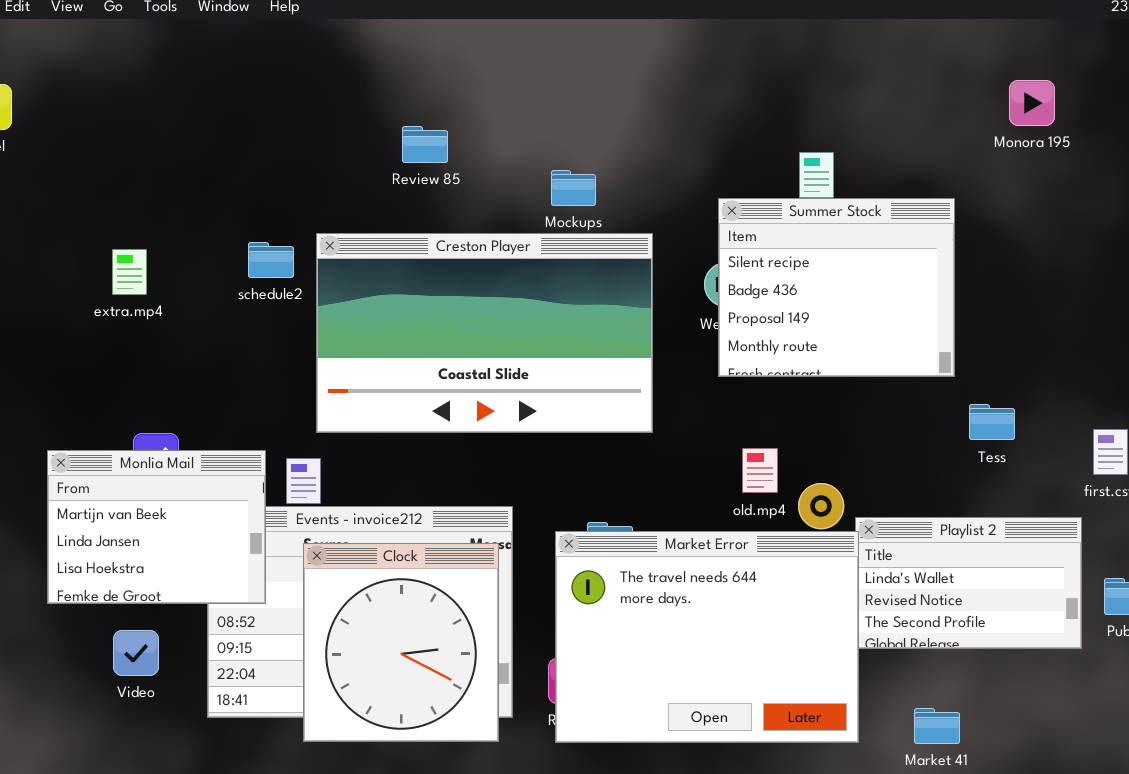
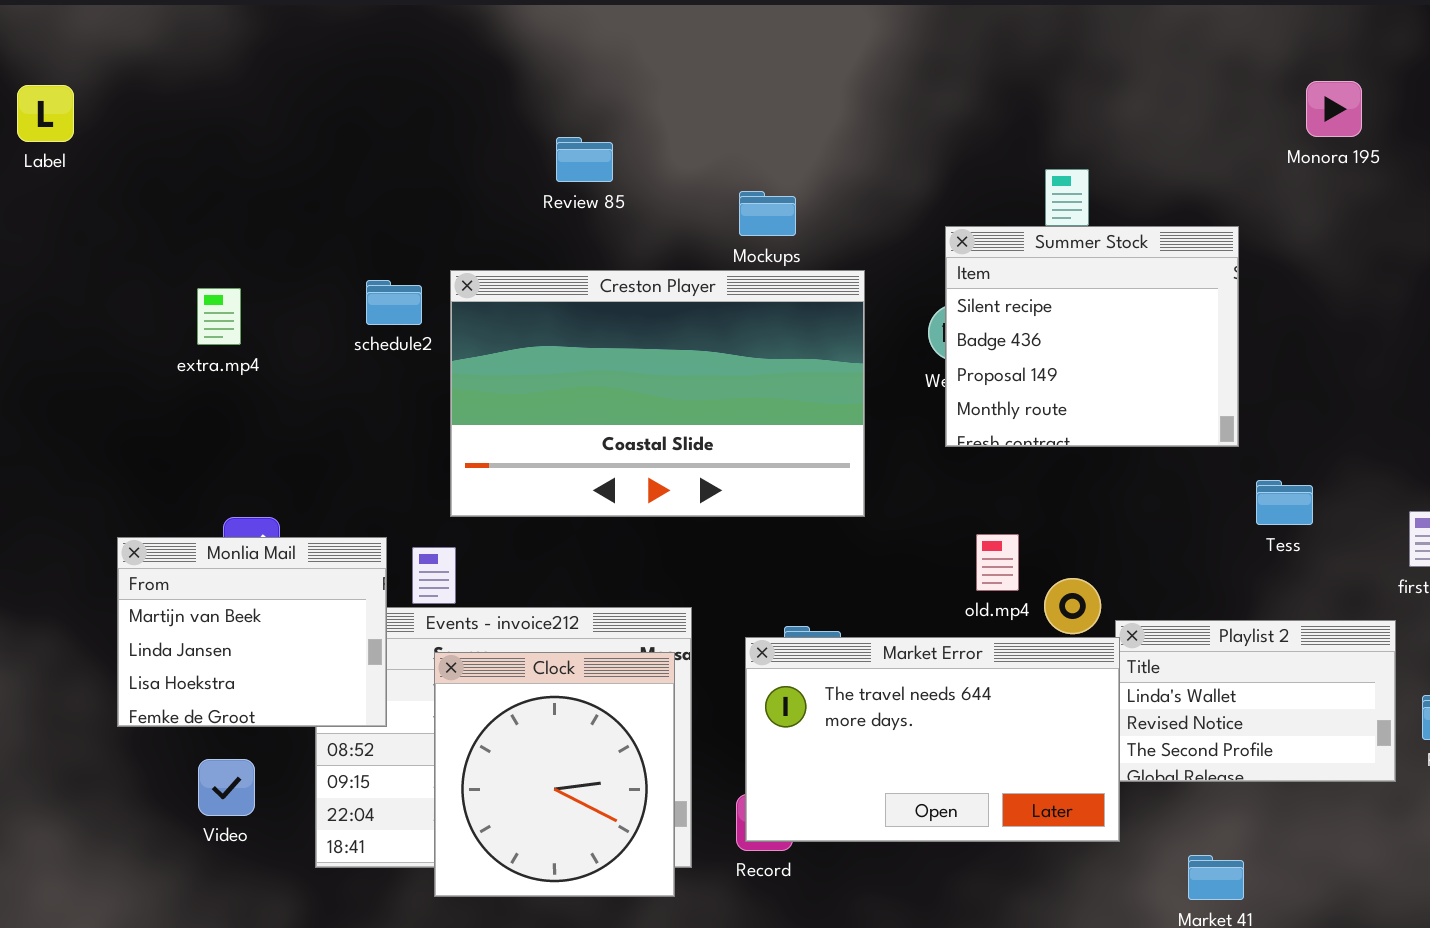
Market Error: [555,531,859,743] -> [745,637,1120,842], resized

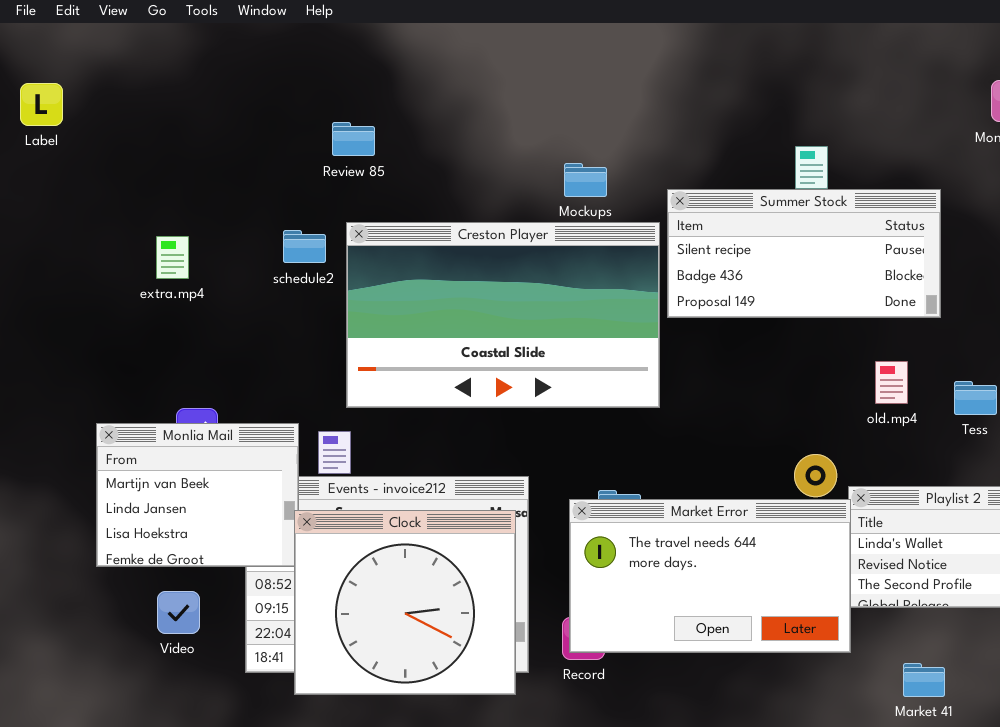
Review 85: [556,137,613,182] -> [332,122,375,156], moved
Summer Stock: [945,226,1239,447] -> [667,189,941,318], resized
old.mp4: [976,534,1019,591] -> [875,361,908,404], moved
Clock: [434,652,675,897] -> [294,510,516,695], resized

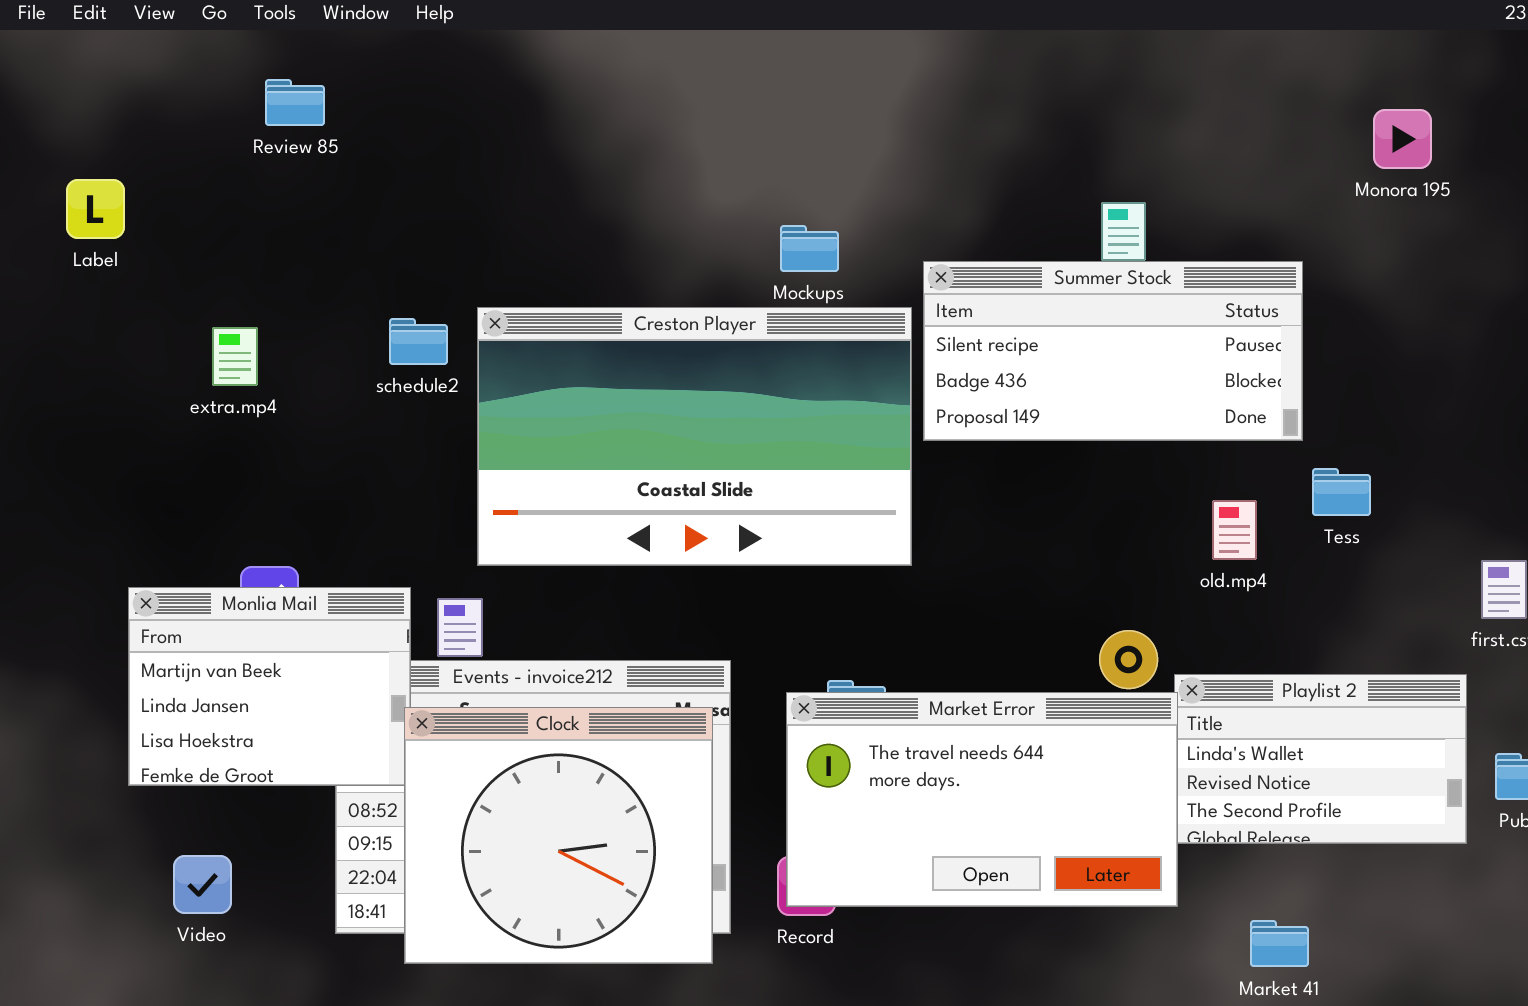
Label: [20,83,63,126] -> [66,179,125,239], moved
Review 85: [332,122,375,156] -> [265,79,325,126], moved
Tess: [954,381,997,415] -> [1312,468,1371,516], moved
Video: [157,591,200,634] -> [173,855,232,914], moved

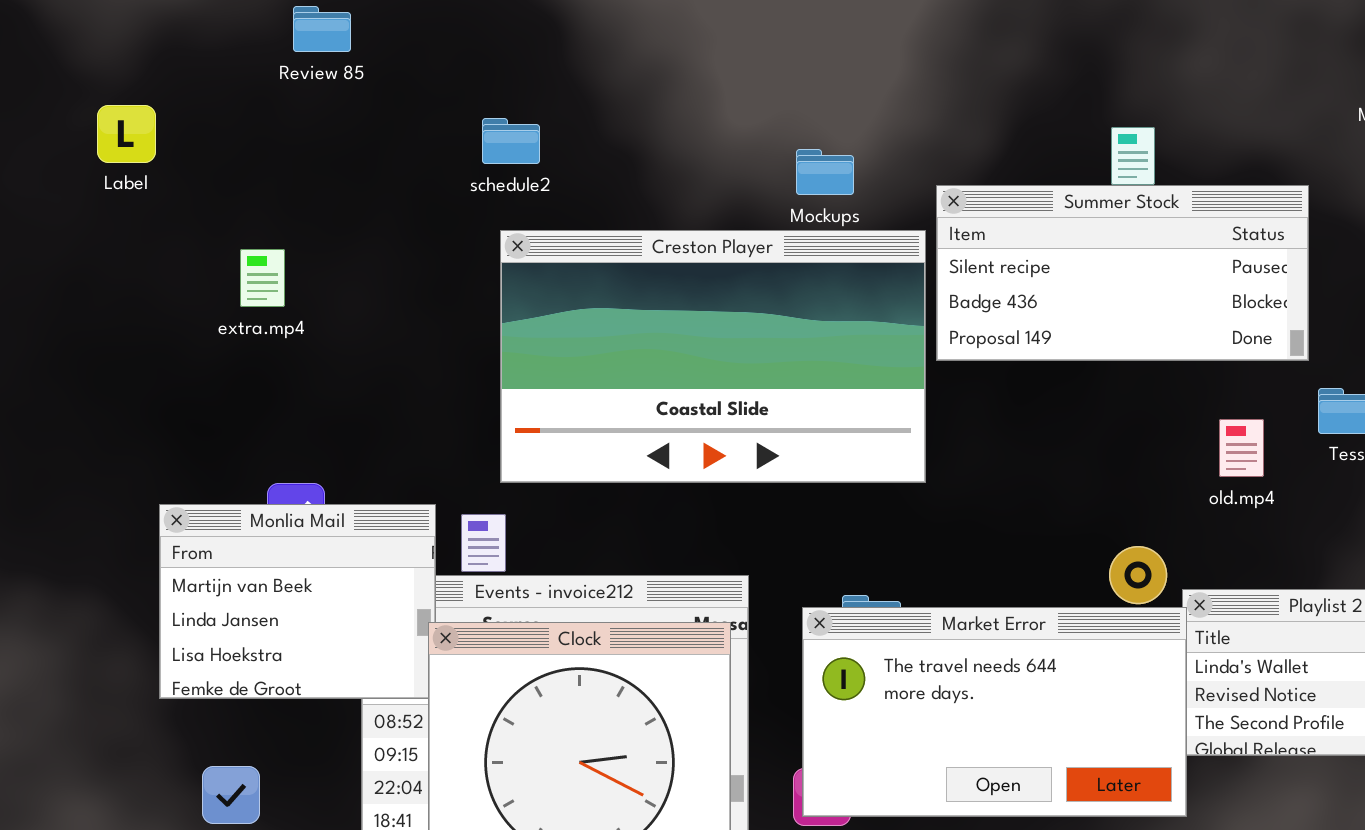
schedule2: [389,318,448,365] -> [482,118,540,164], moved

